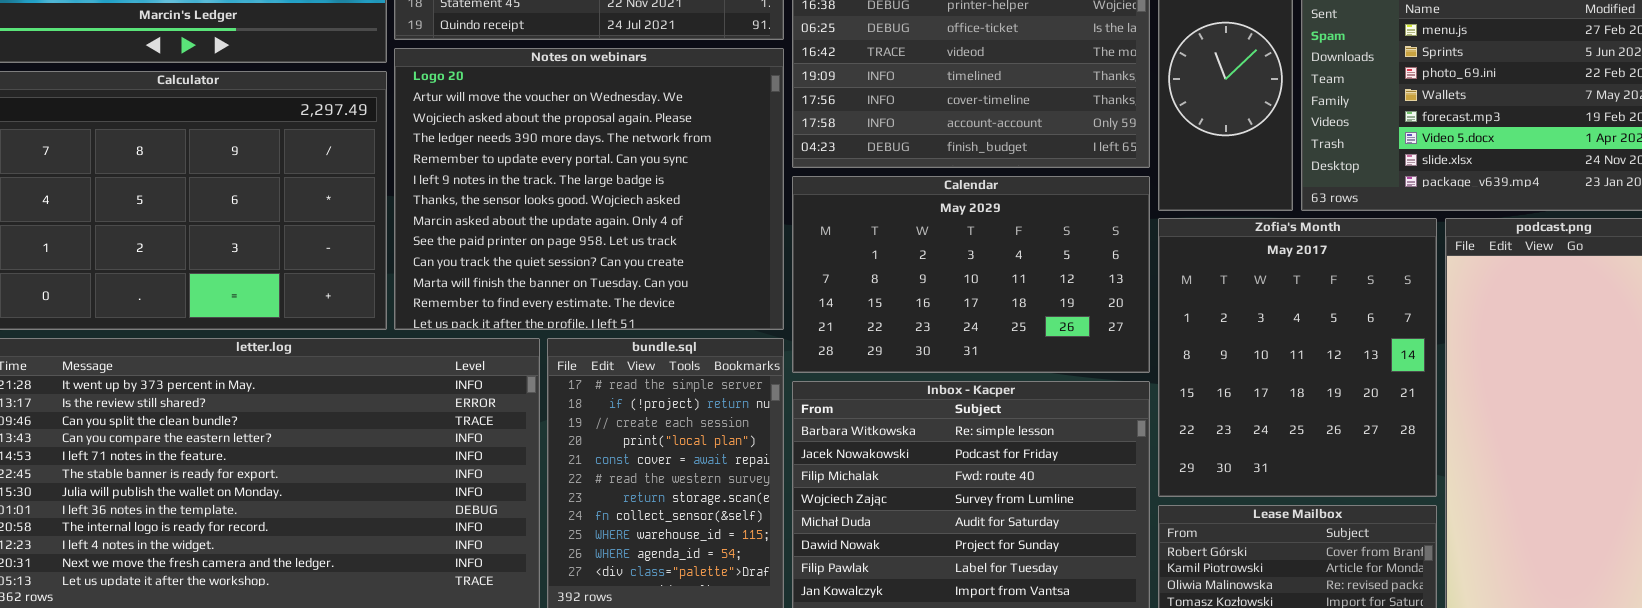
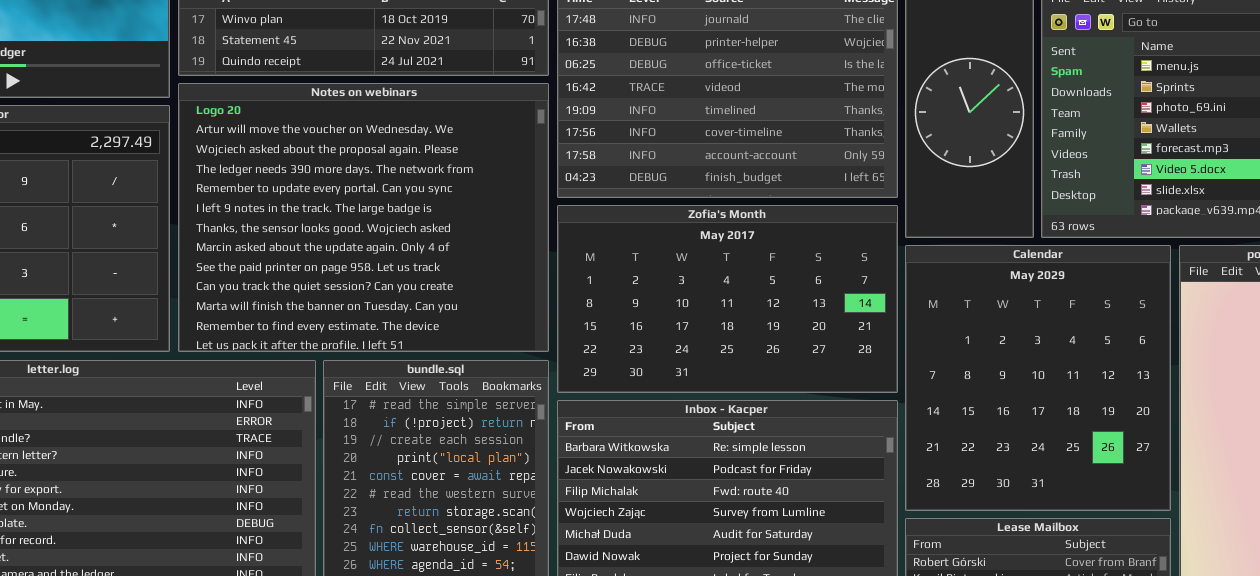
Calendar: [792,176,1150,373] -> [905,245,1171,511], moved, resized
Zofia's Month: [1158,218,1437,497] -> [557,205,898,393], moved, resized

